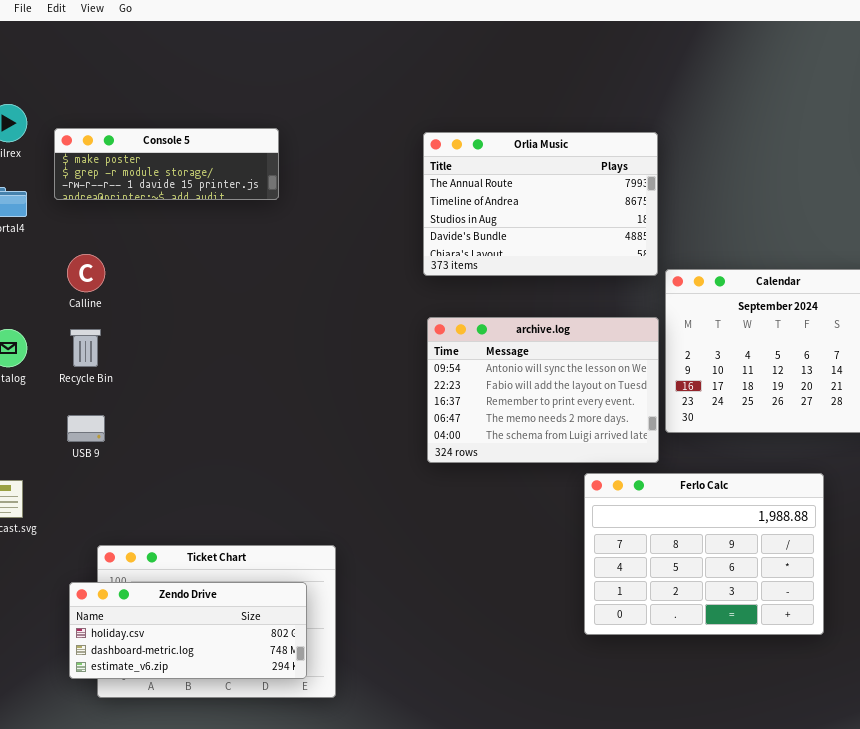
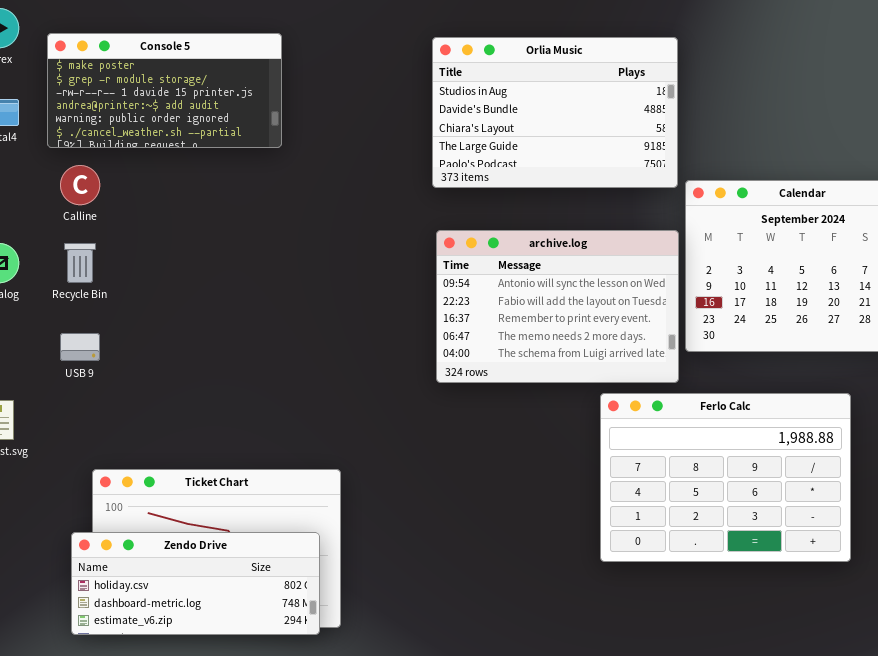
Console 5: [54,128,279,200] -> [47,33,282,148], resized
Orlia Music: [423,132,658,276] -> [432,37,678,188], scrolled down 2 rows
Zendo Drive: [69,582,307,679] -> [71,532,320,635], moved

